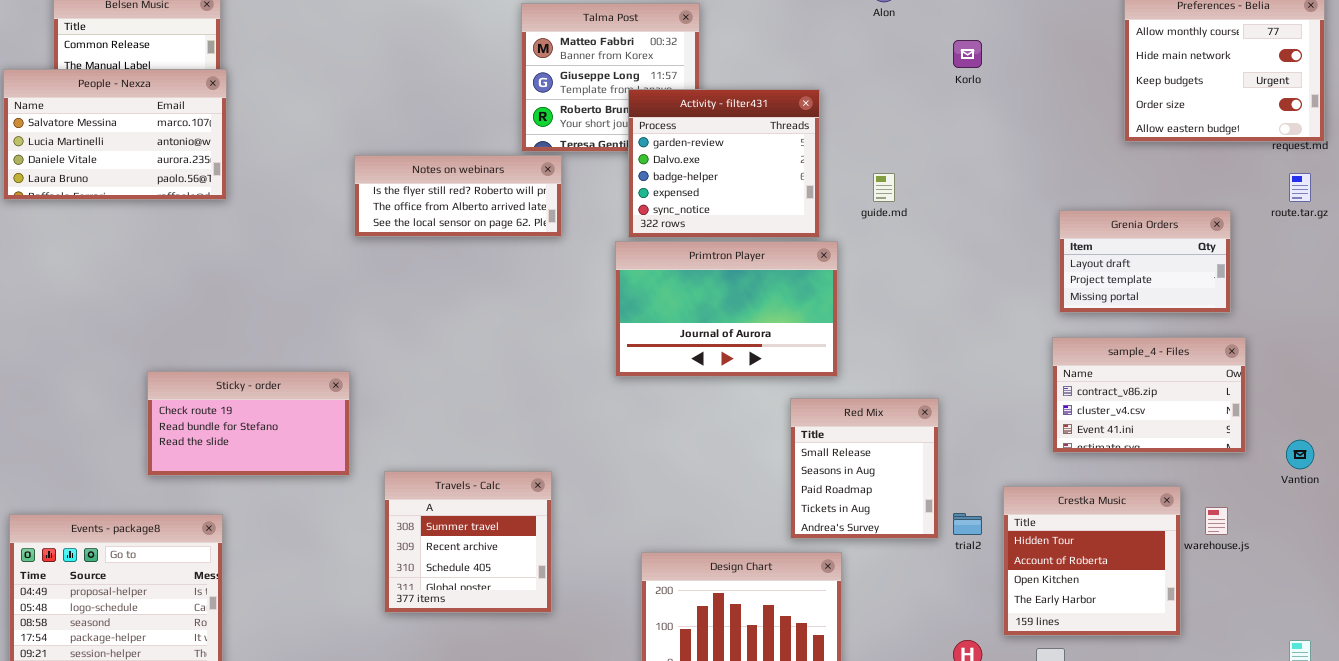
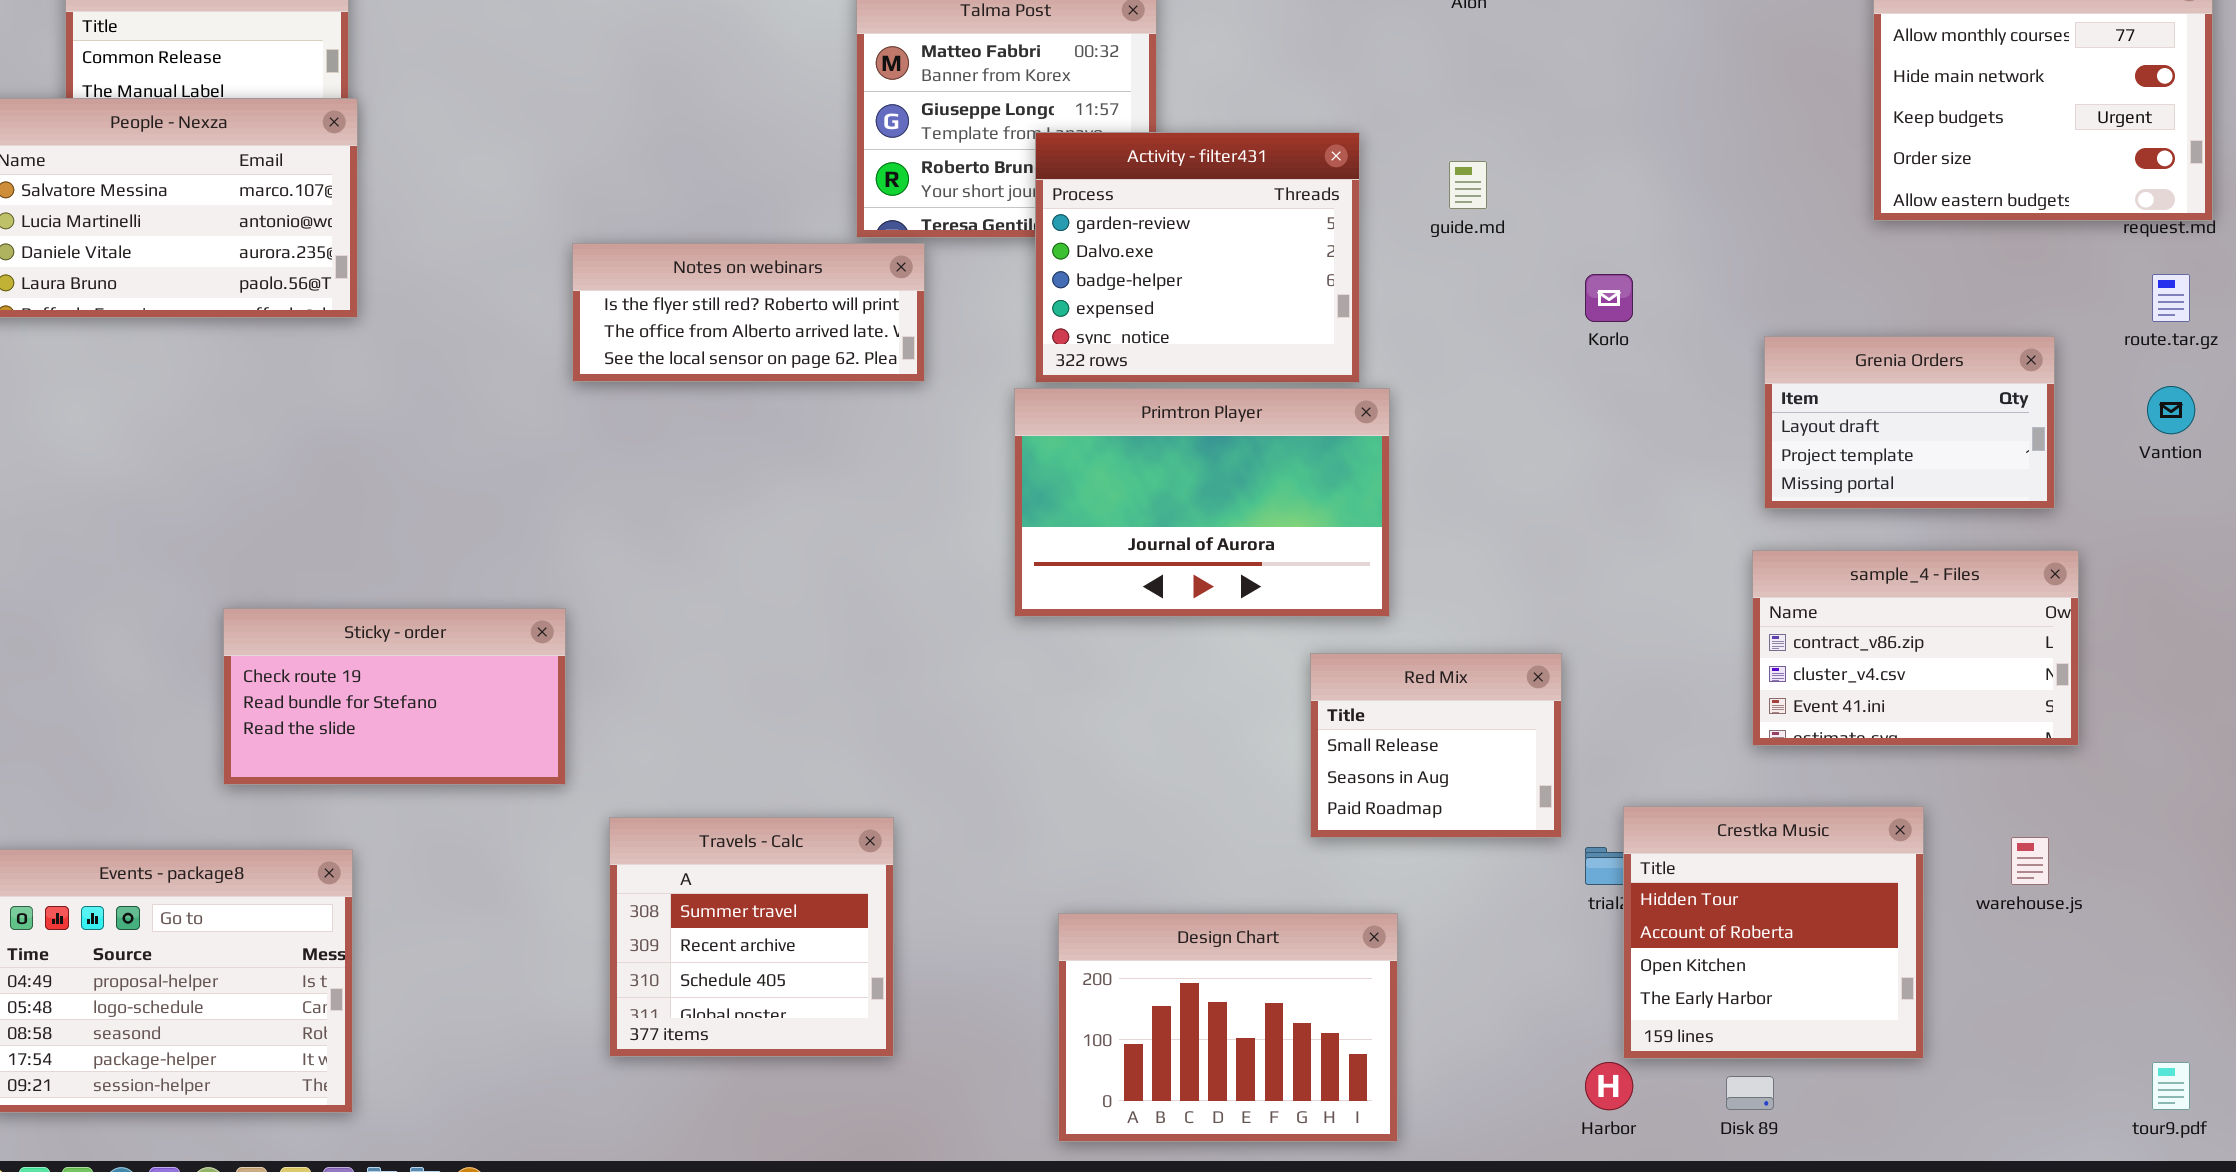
Korlo: [953,40,982,68] -> [1585,274,1633,322], moved
guide.md: [873,173,895,202] -> [1449,161,1487,209], moved
Red Mix: [790,398,939,539] -> [1310,653,1562,838], resized
Vantion: [1286,440,1314,469] -> [2147,386,2195,434], moved
Travels - Calc: [384,471,552,613] -> [609,817,894,1057], moved
Crestka Music: [1003,486,1181,636] -> [1623,806,1924,1059], moved

